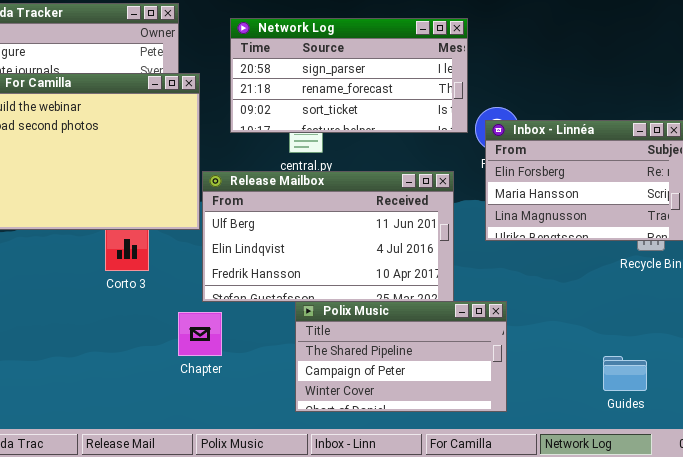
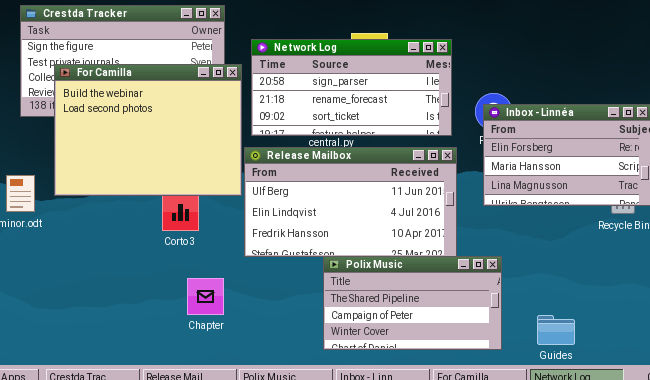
Network Log: [230,18,468,133] -> [251,39,452,136], moved
Chapter: [178,312,222,356] -> [187,278,224,315], moved
Guides: [603,356,647,391] -> [537,315,575,345], moved

